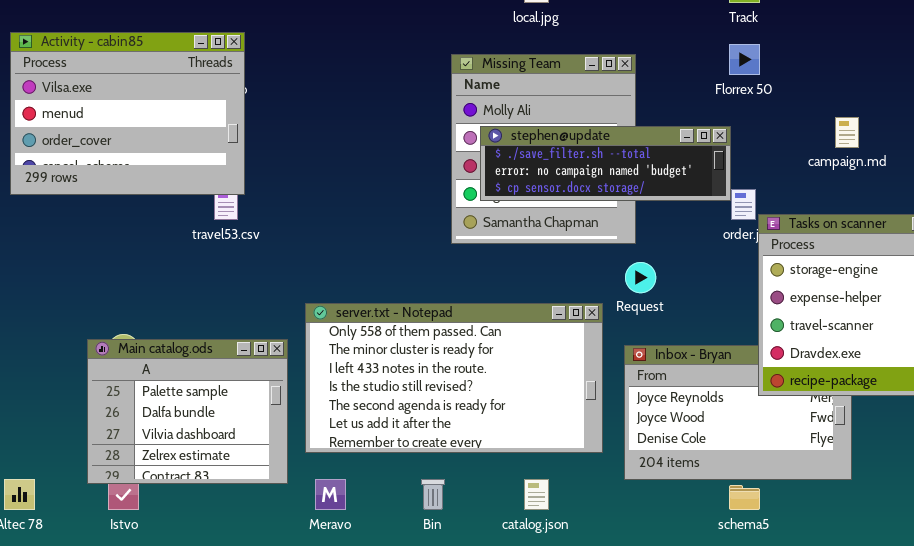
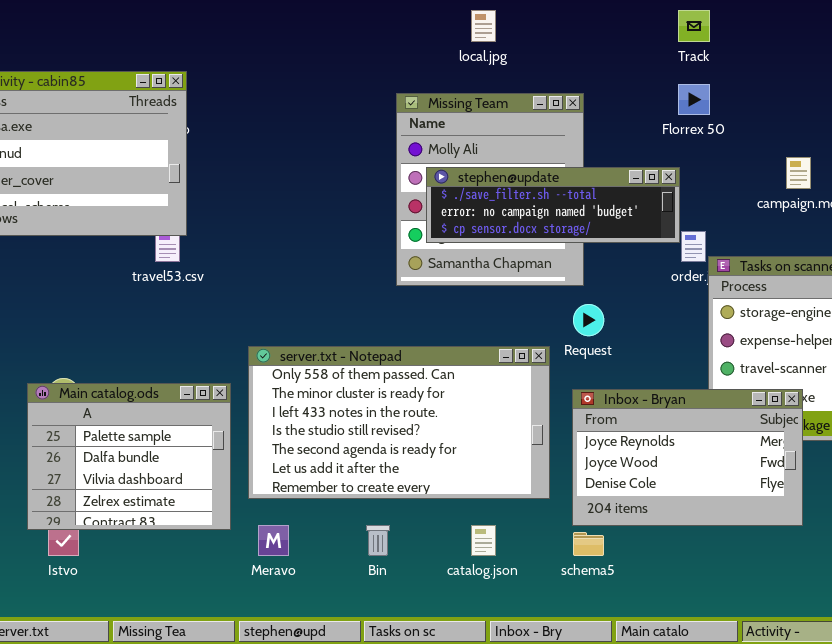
Inbox - Bryan: [624,345,852,480] -> [572,389,803,526], raised
schema5: [729,485,760,510] -> [573,532,604,556], moved

